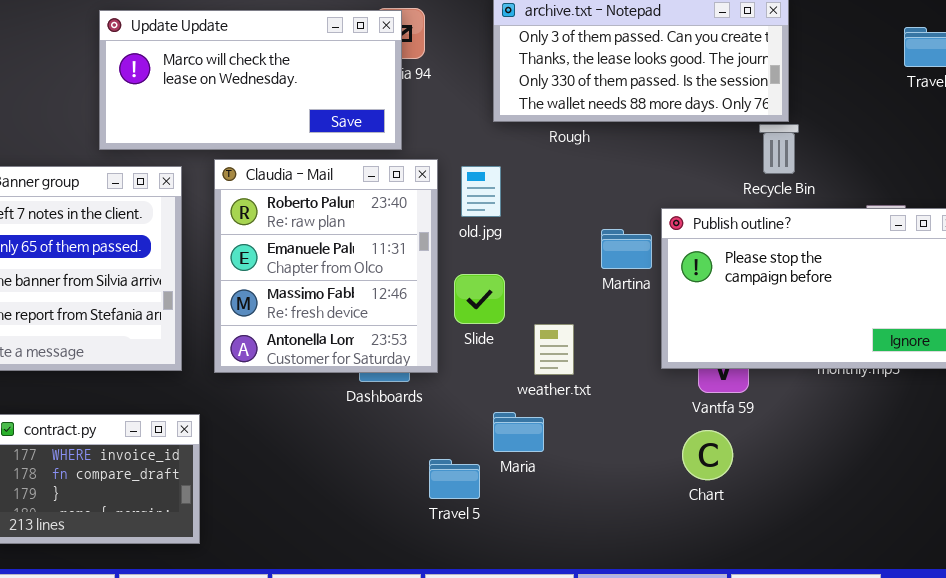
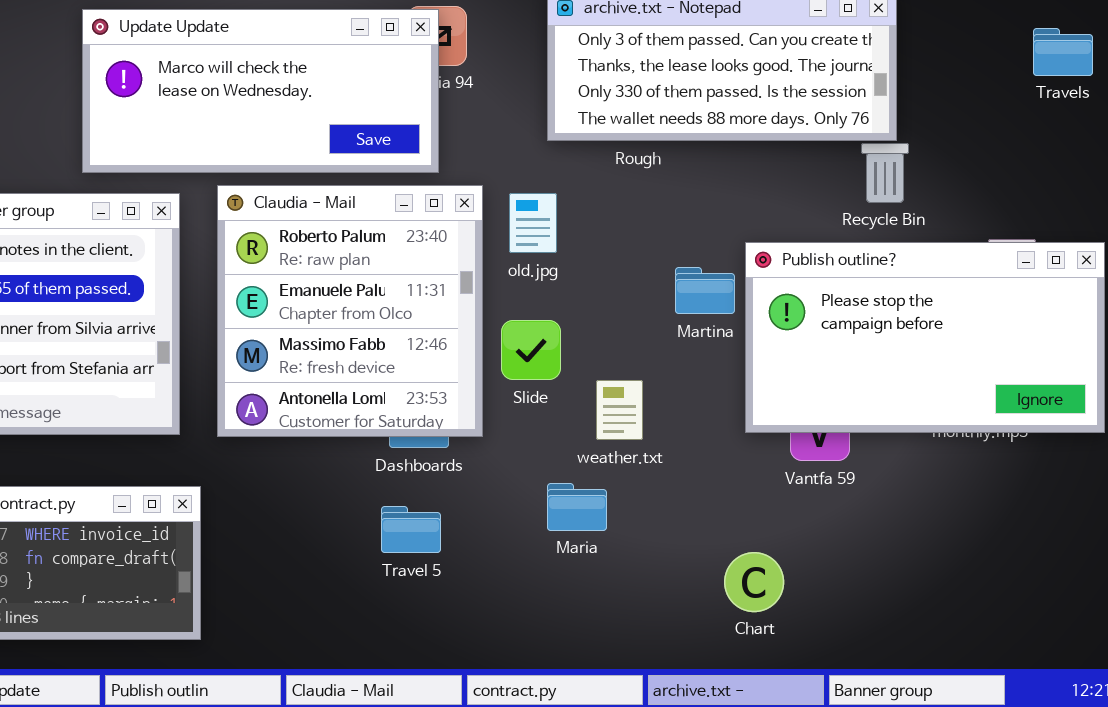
Chart: [682,430,733,480] -> [724,552,784,612], moved
Travel 5: [429,459,480,499] -> [381,506,441,553], moved

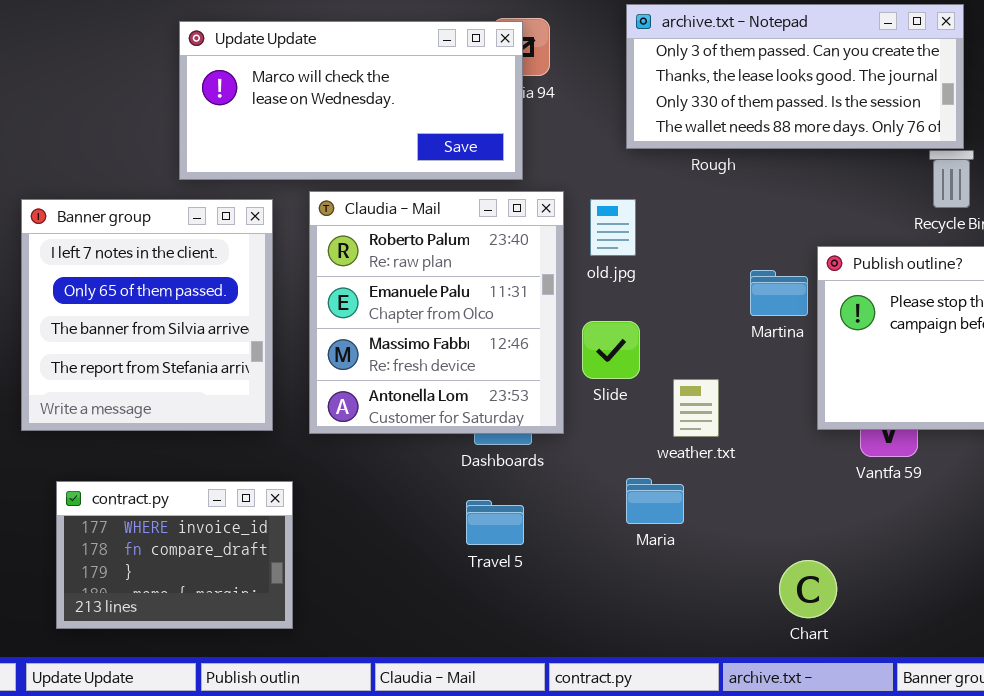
Chart: [724,552,784,612] -> [779,560,837,618], moved

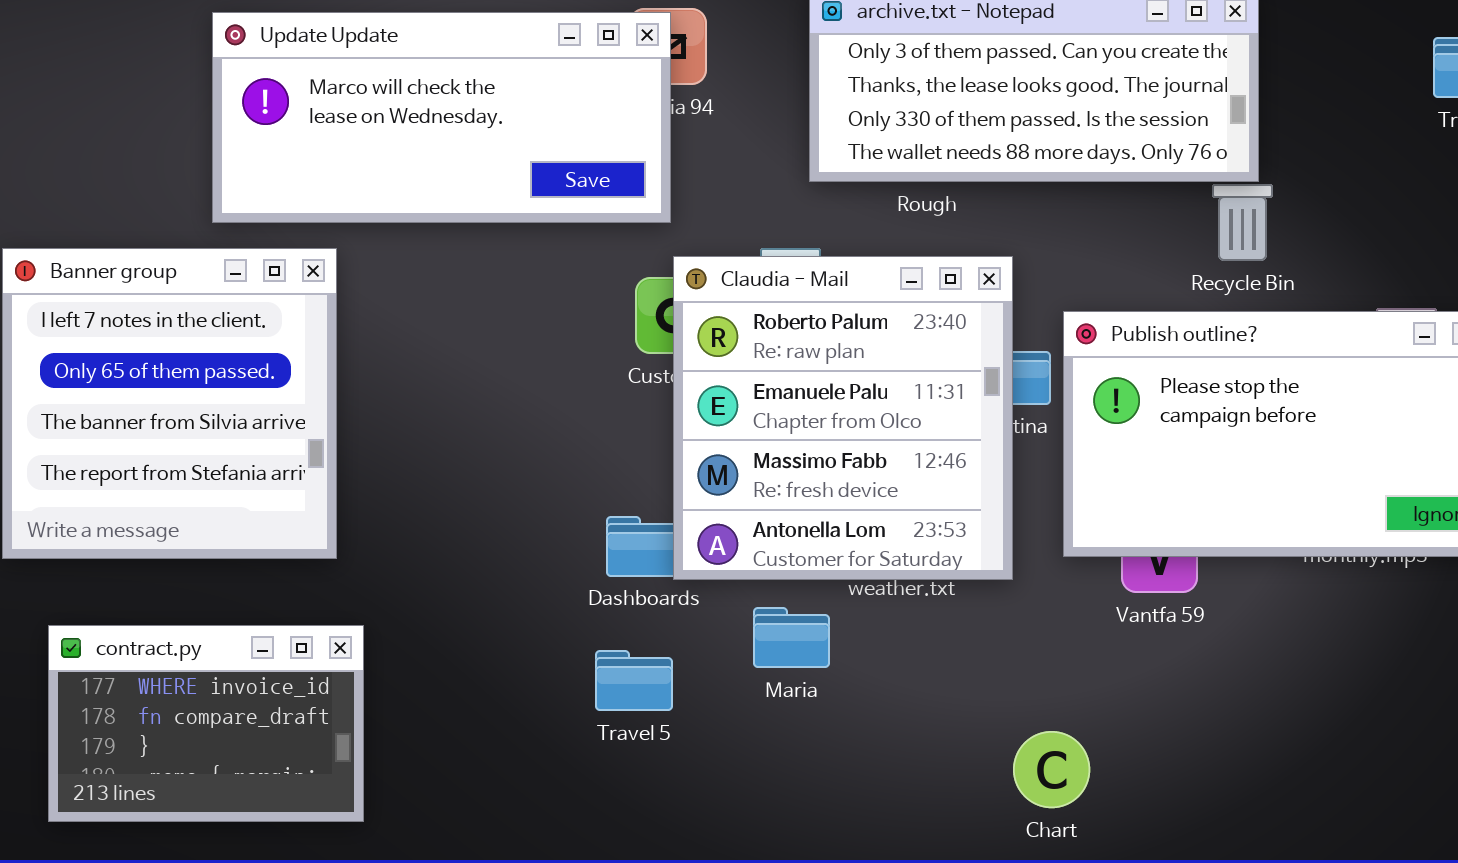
Claudia - Mail: [309,191,564,434] -> [673,256,1013,580], moved
Maria: [626,478,684,524] -> [753,607,830,668], moved

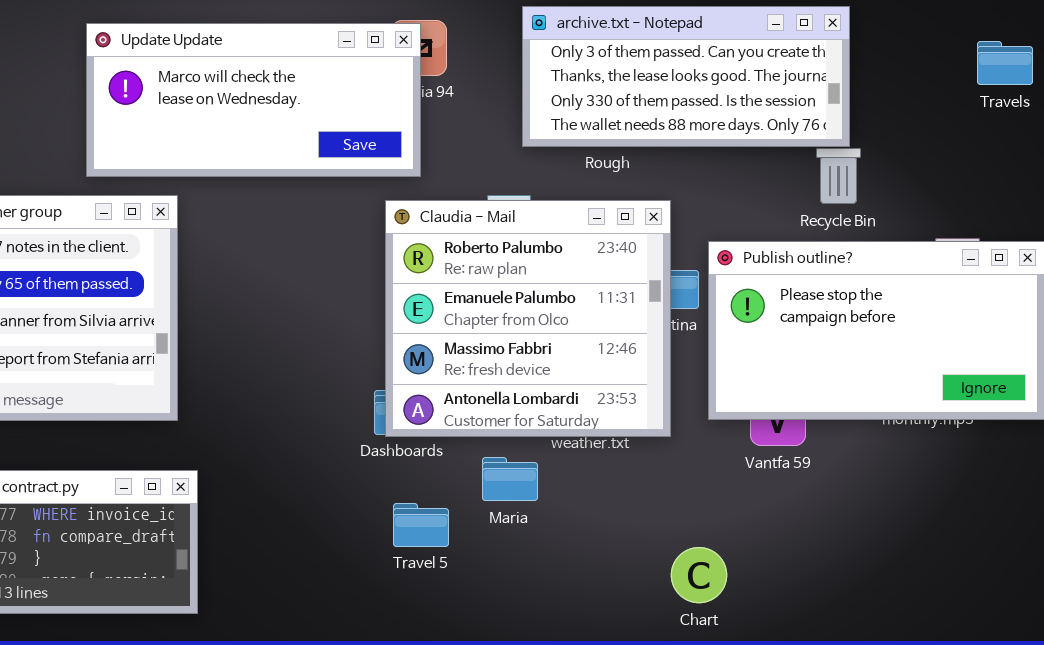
Claudia - Mail: [673,256,1013,580] -> [385,200,671,437], resized
Travel 5: [595,650,673,711] -> [393,503,449,547], moved

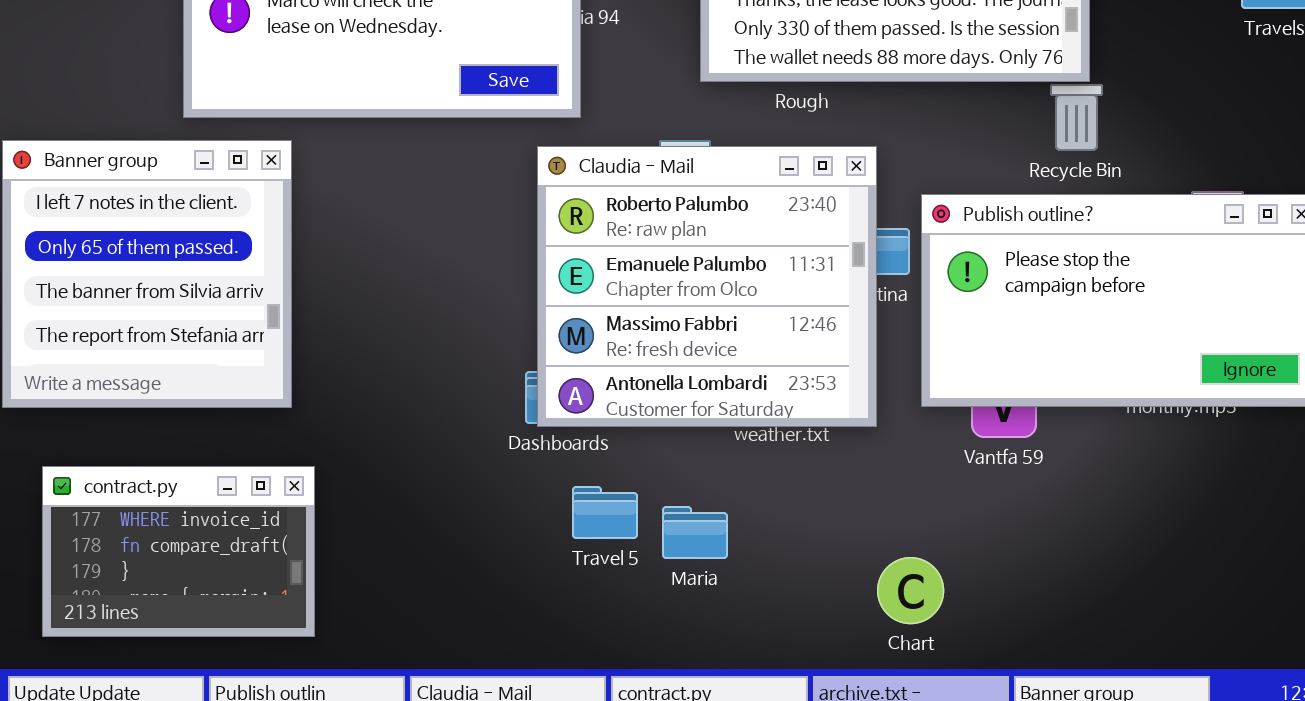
Maria: [482,457,538,501] -> [662,506,728,559], moved
Travel 5: [393,503,449,547] -> [572,486,638,539], moved

